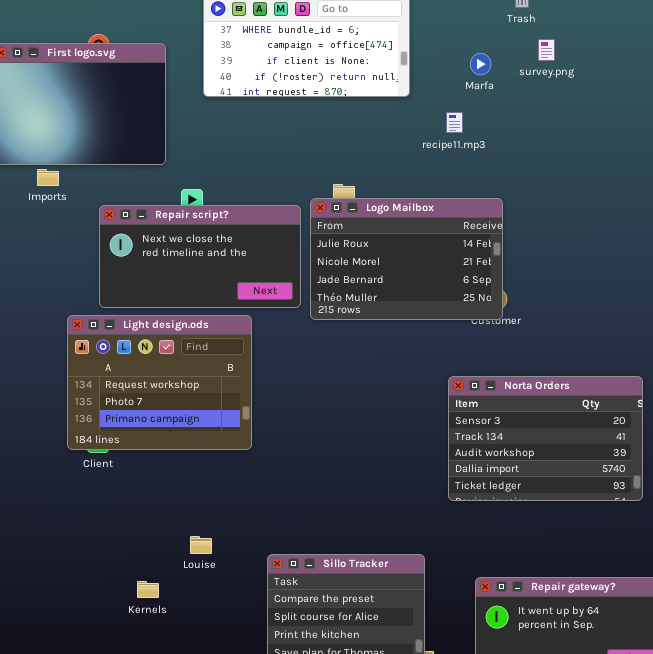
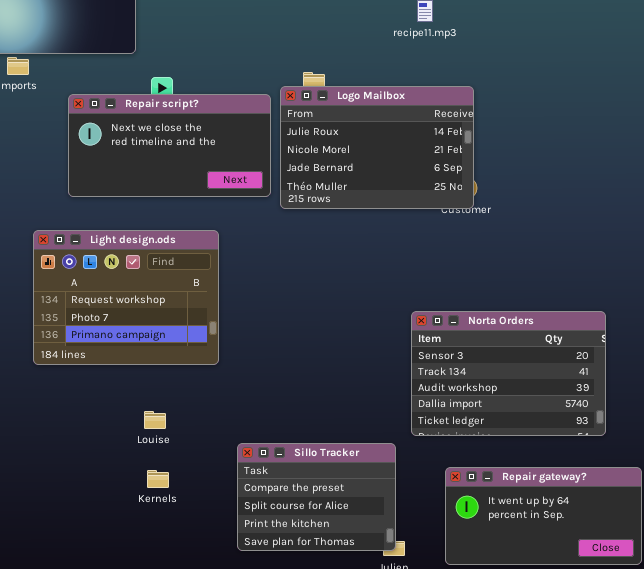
Light design.ods: [67,315,252,450] -> [33,230,219,365], moved
Norta Orders: [448,376,643,501] -> [411,311,606,436], moved
Louise: [190,536,212,554] -> [144,411,166,429], moved
Kernels: [137,581,159,598] -> [147,470,169,488], moved

